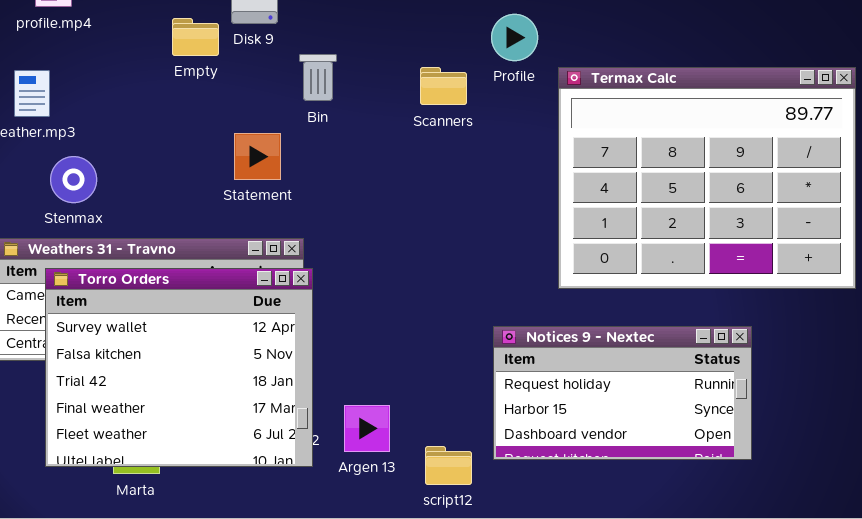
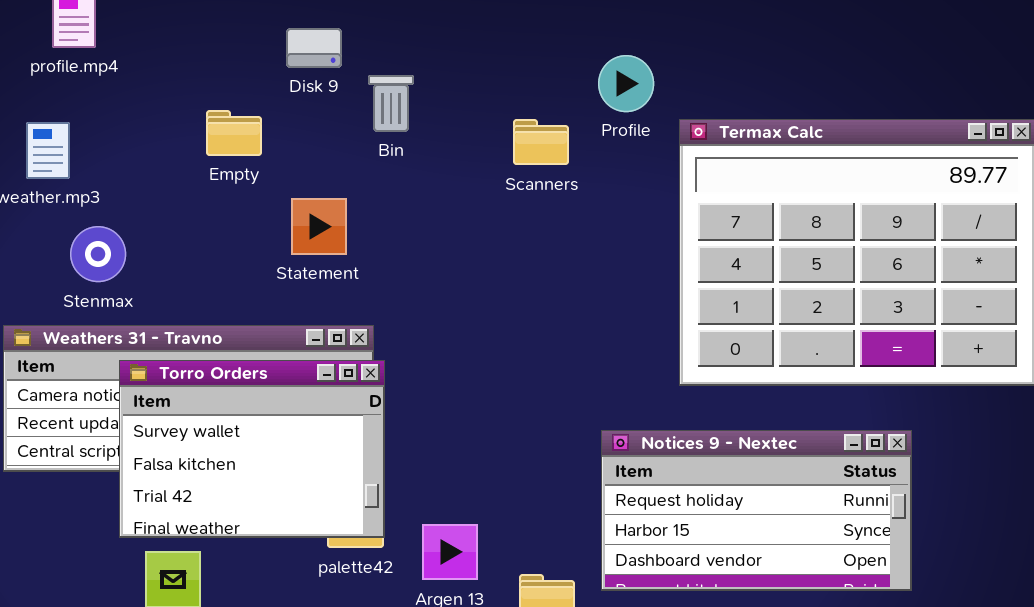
Empty: [172,18,219,56] -> [206,110,262,156], moved
Bin: [299,54,337,101] -> [368,75,414,132], moved
Torro Orders: [45,268,313,467] -> [119,360,385,538], resized

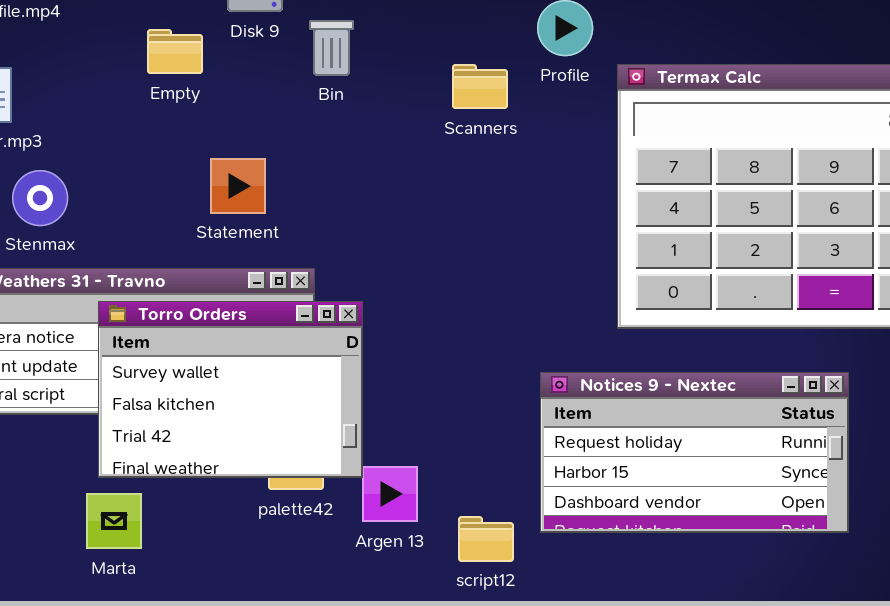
Empty: [206,110,262,156] -> [147,29,203,74], moved
Statement: [291,198,347,255] -> [210,158,266,214], moved
Torro Orders: [119,360,385,538] -> [98,301,363,478], moved

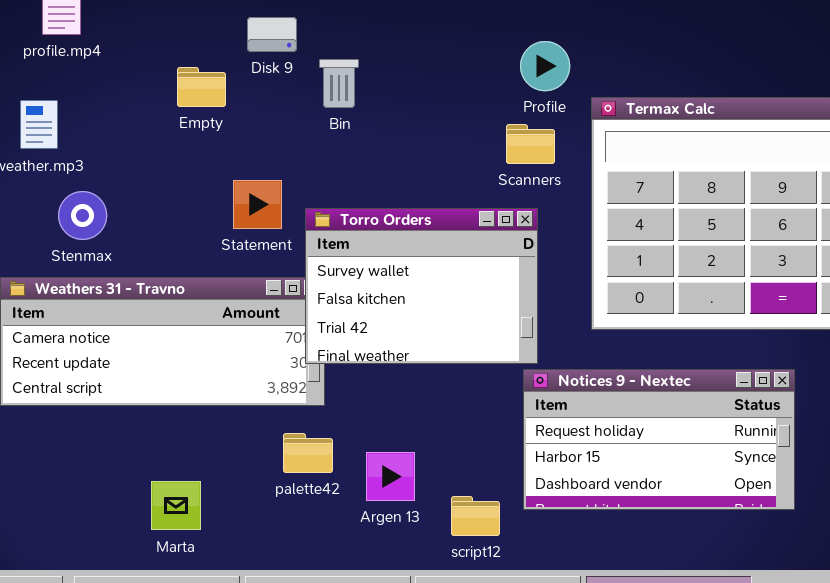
Scanners: [452,64,508,109] -> [506,124,555,164], moved
Torro Orders: [98,301,363,478] -> [305,208,538,364], moved
Marta: [86,493,142,549] -> [151,481,201,530], moved

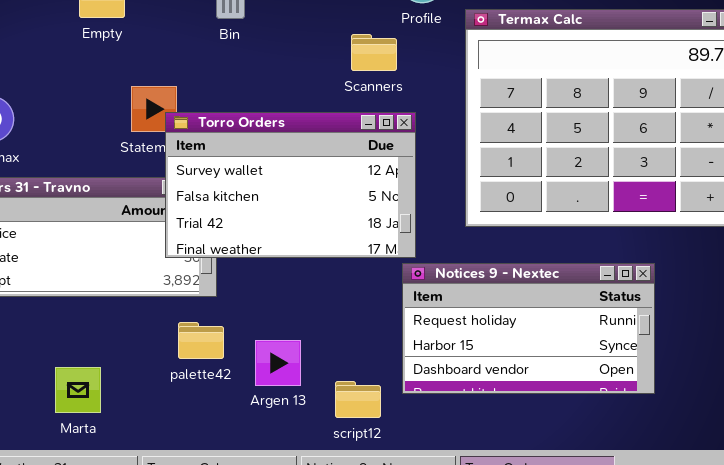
Scanners: [506,124,555,164] -> [351,34,397,71], moved
Torro Orders: [305,208,538,364] -> [165,112,416,258], resized

